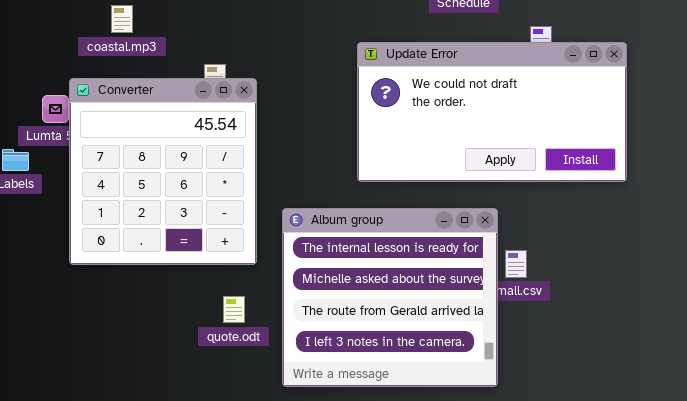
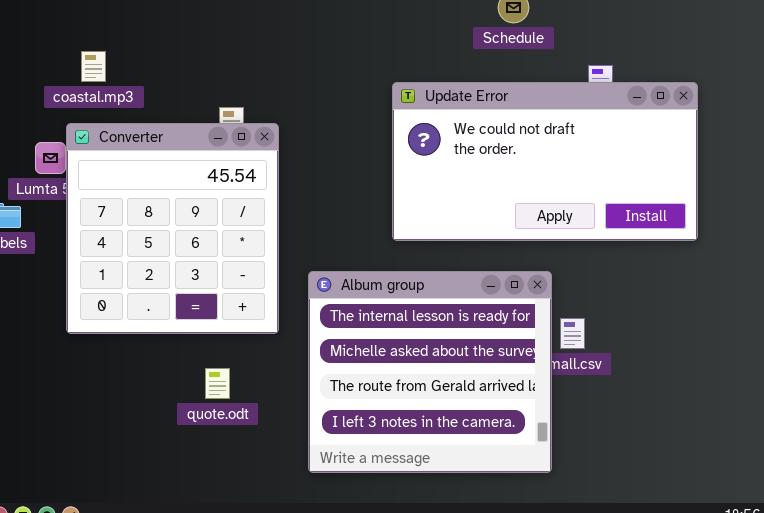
coastal.mp3: [111,5,133,33] -> [81,51,106,82], moved
quote.odt: [223,296,245,323] -> [205,368,230,399], moved

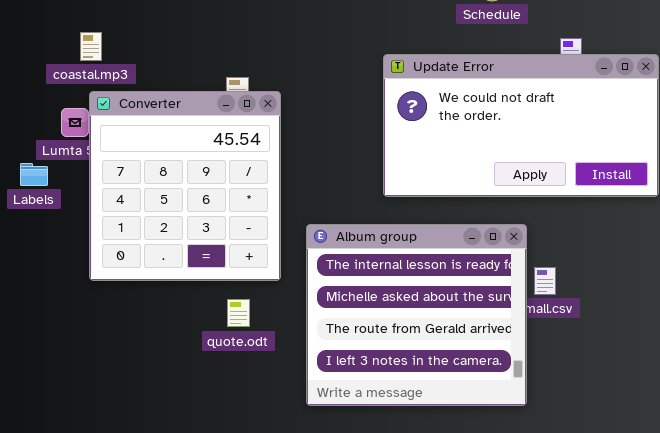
coastal.mp3: [81,51,106,82] -> [80,32,102,61], moved
quote.odt: [205,368,230,399] -> [227,299,250,327], moved

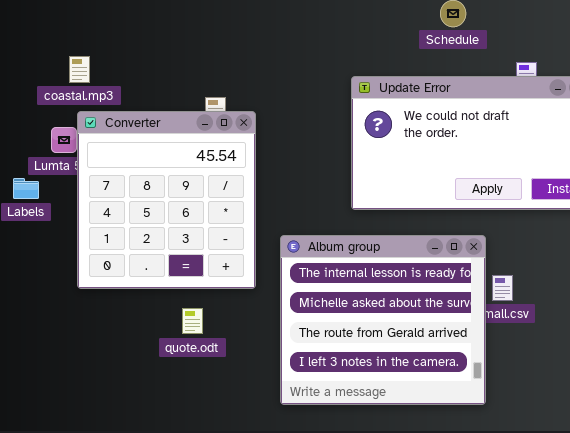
quote.odt: [227,299,250,327] -> [182,308,203,334], moved

